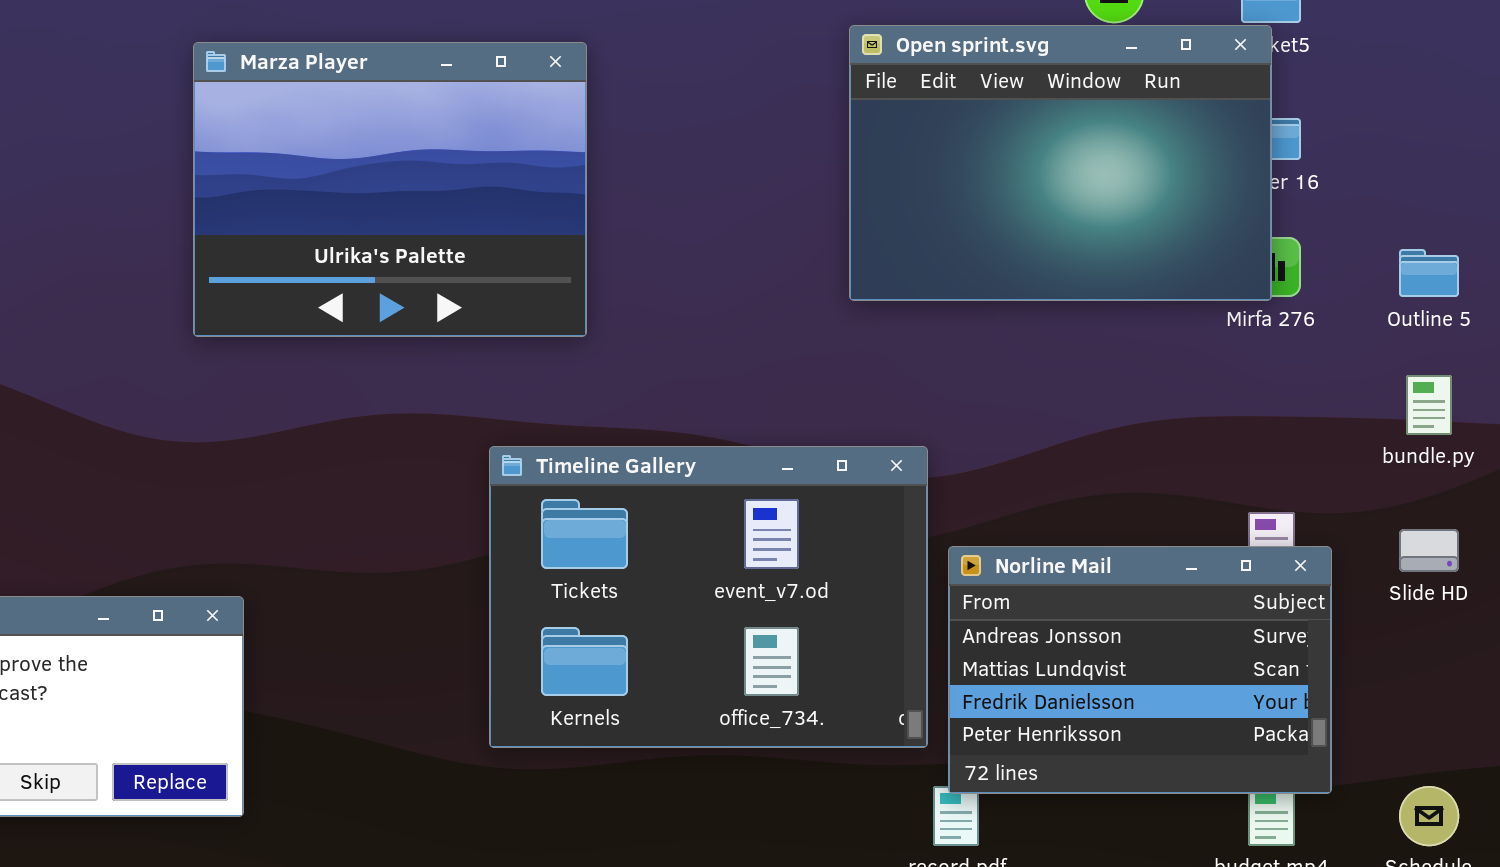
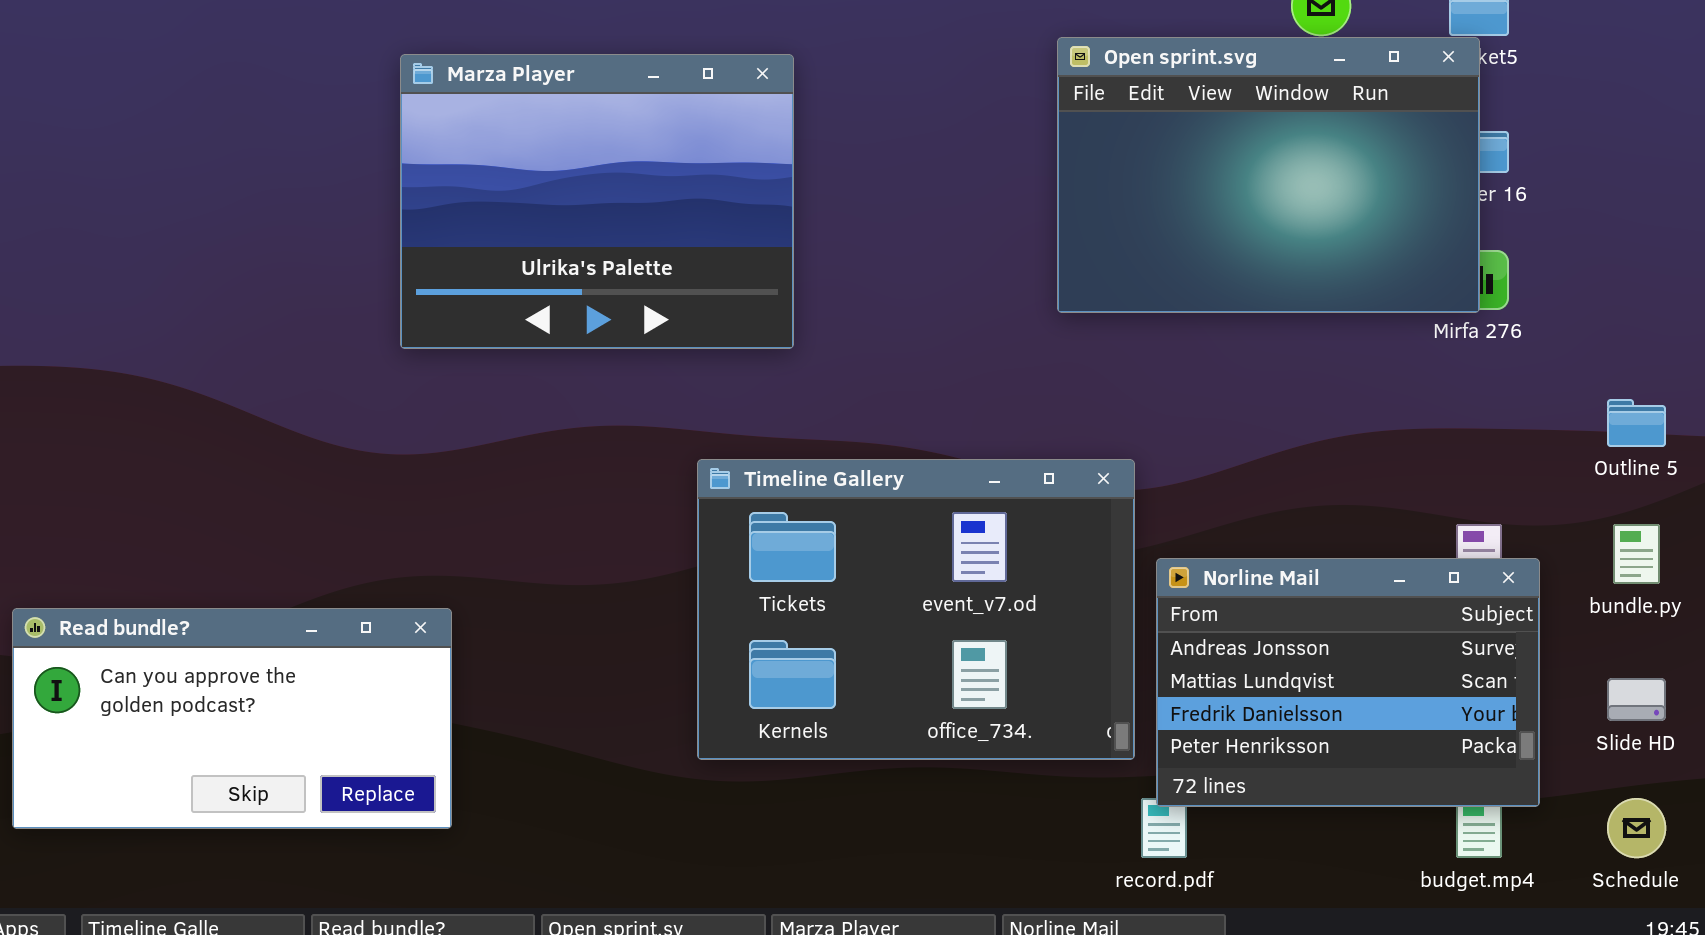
Outline 5: [1399,249,1459,297] -> [1607,399,1666,447], moved
bundle.py: [1406,375,1452,435] -> [1613,524,1660,584], moved
Slide HD: [1399,529,1459,572] -> [1607,678,1666,721], moved

